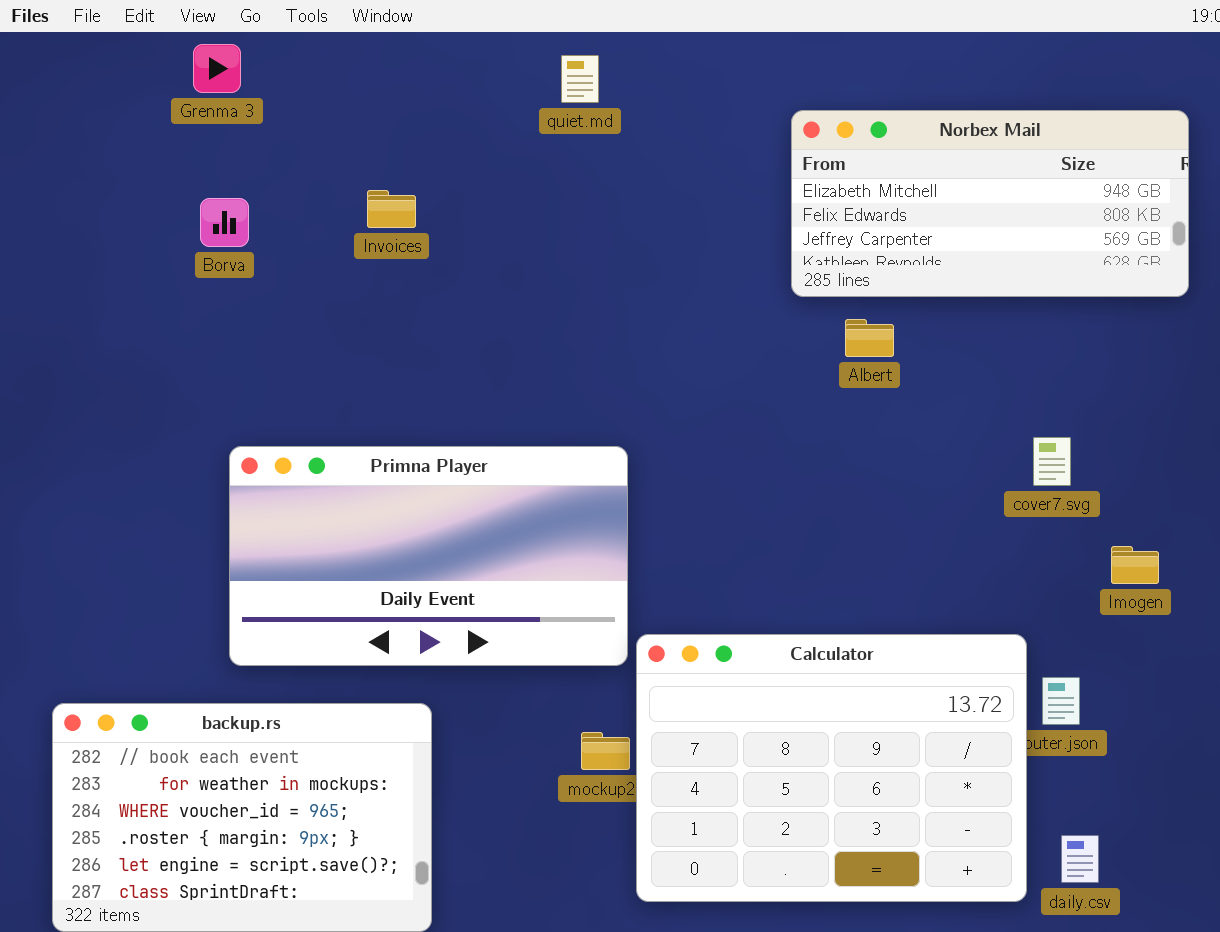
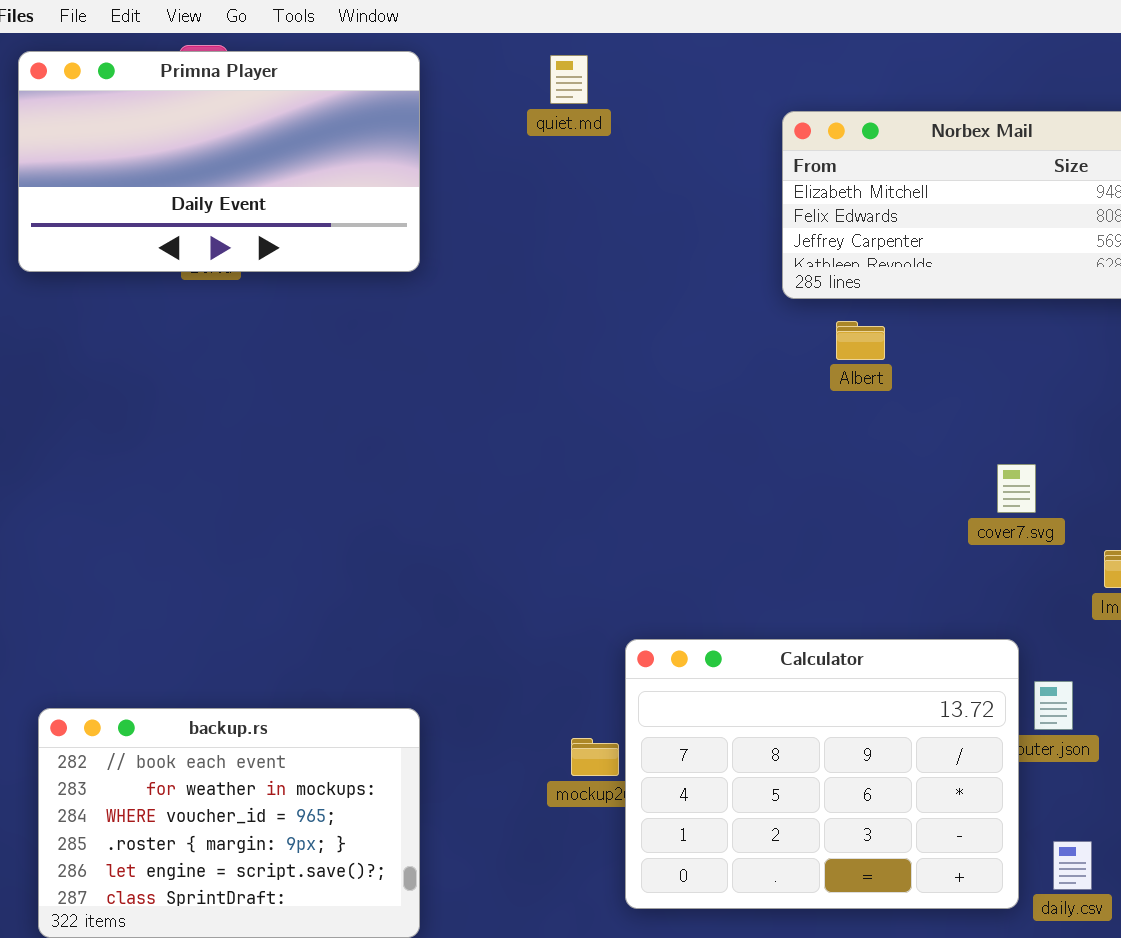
cover7.svg: [1033,437,1071,486] -> [997,464,1036,513], moved
Primna Player: [229,446,628,666] -> [18,51,420,272], moved

